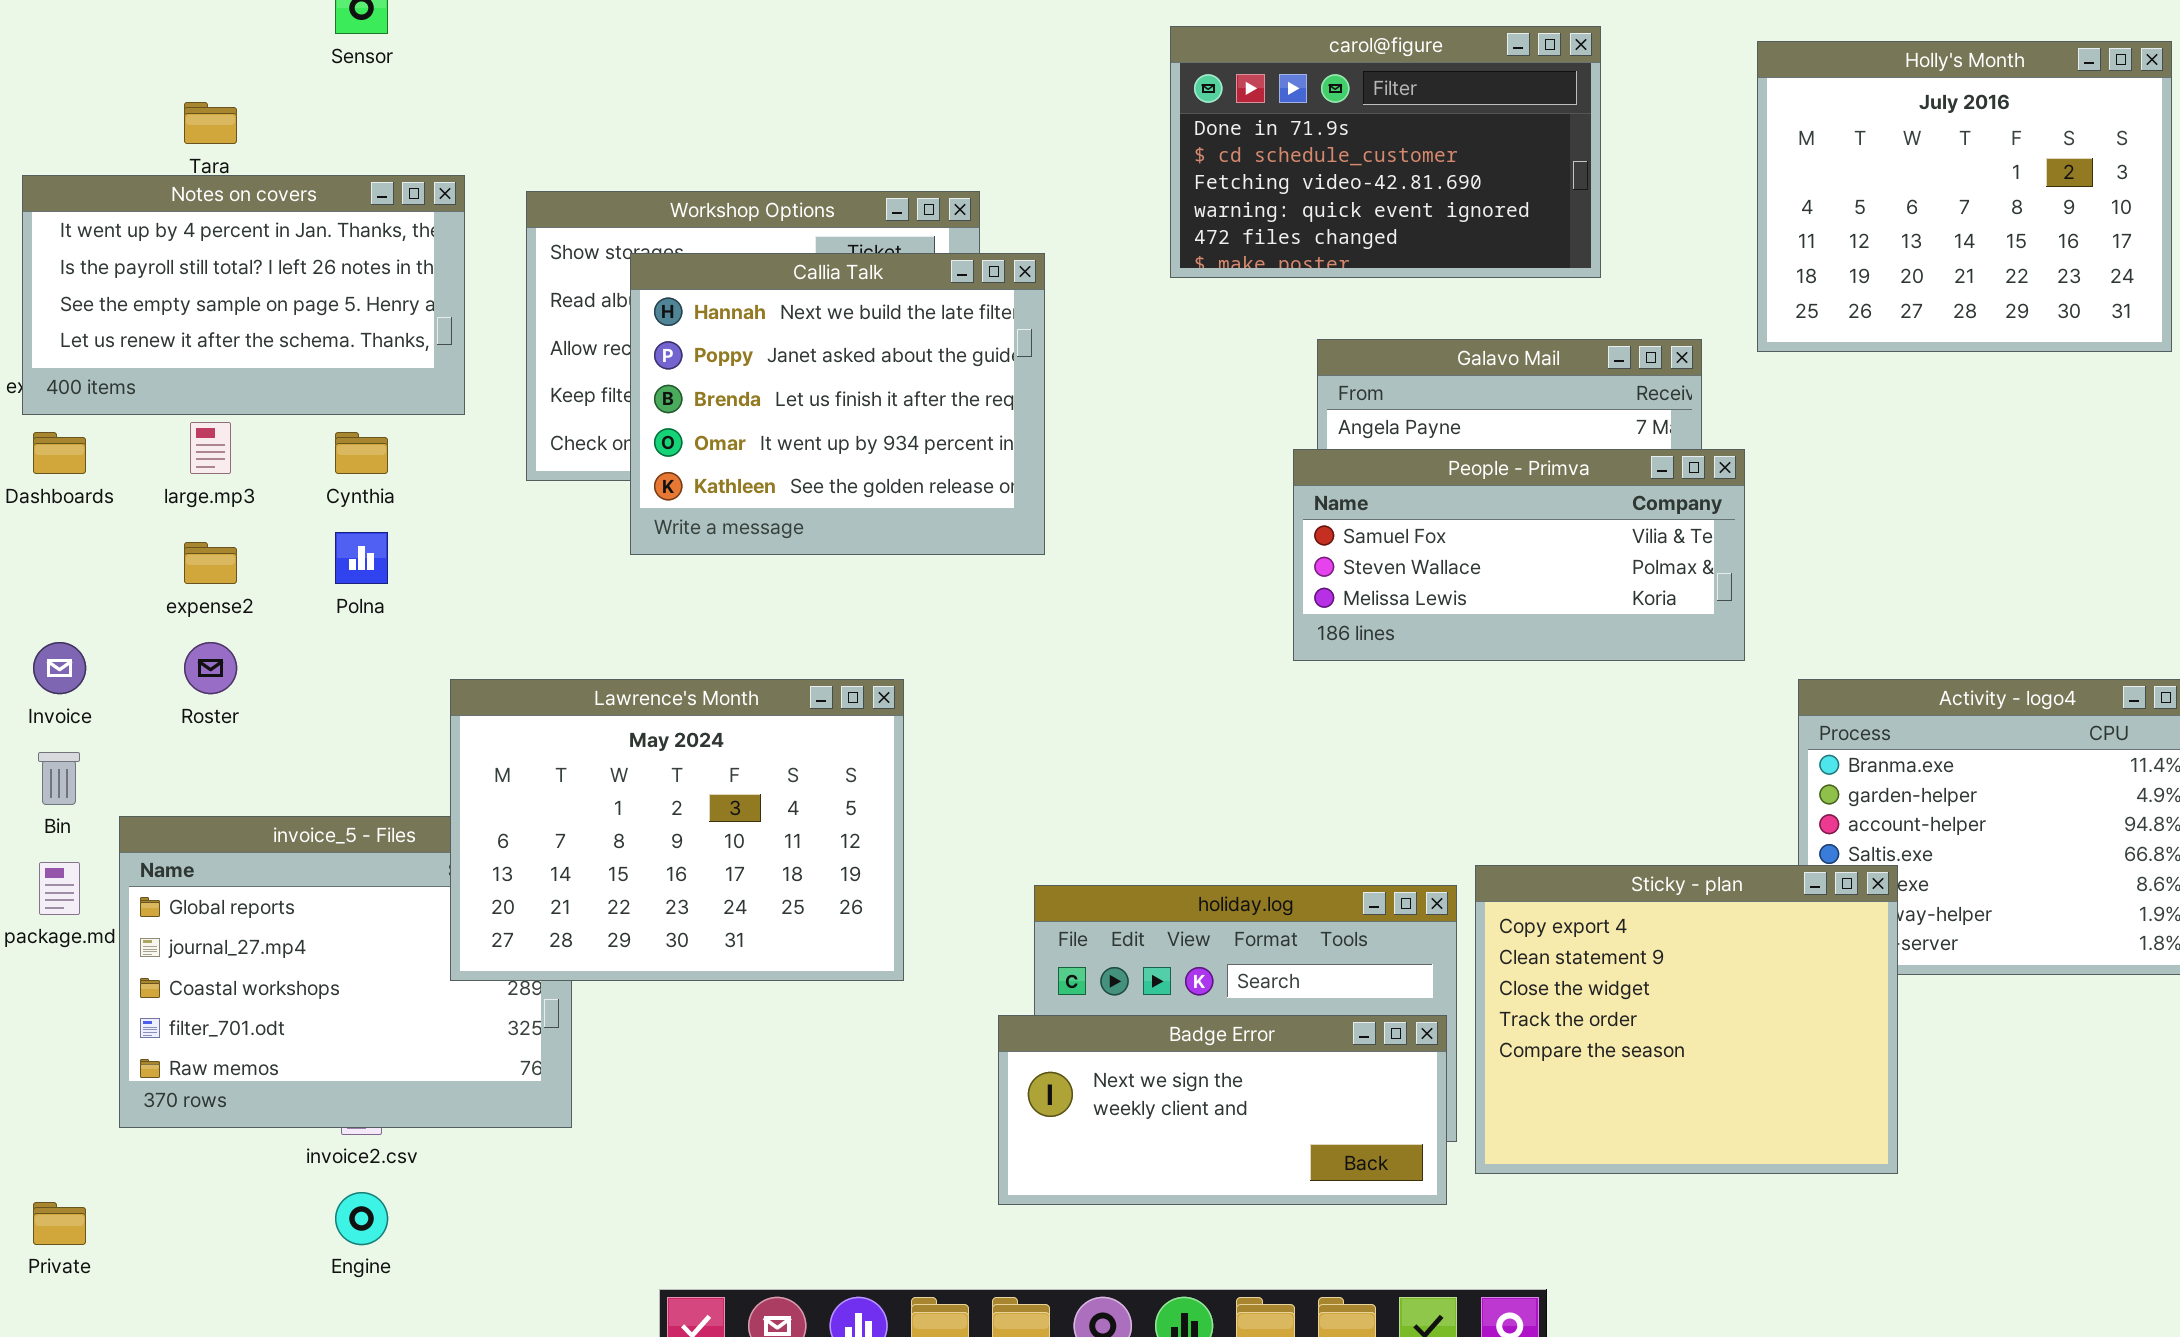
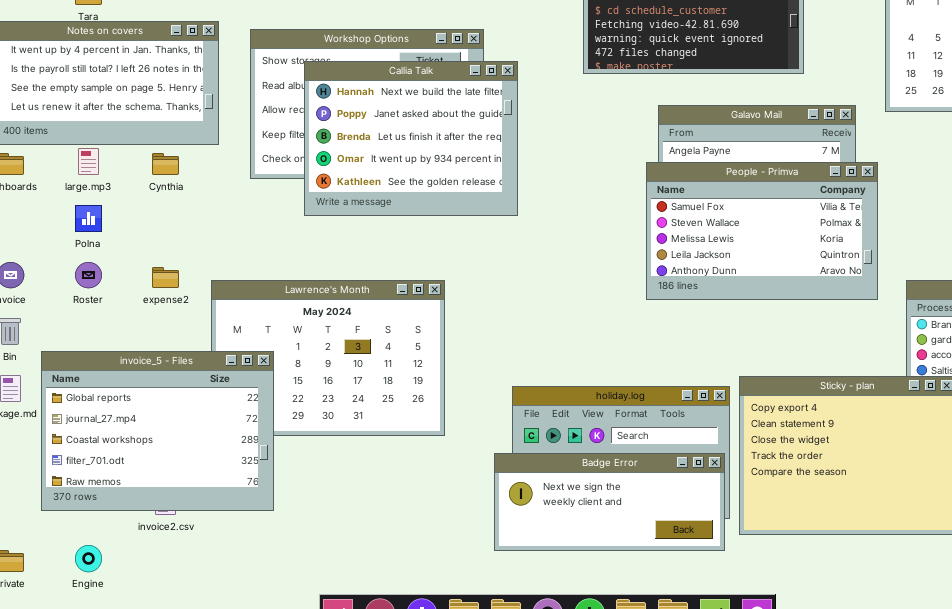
People - Primva: [1293,449,1745,661] -> [646,162,878,300], resized
Polna: [335,532,388,584] -> [75,205,102,232], moved
expense2: [184,542,237,584] -> [152,267,179,288], moved
invoice_5 - Files: [119,816,572,1128] -> [41,351,274,511], raised
Engine: [335,1192,388,1245] -> [75,545,102,572], moved

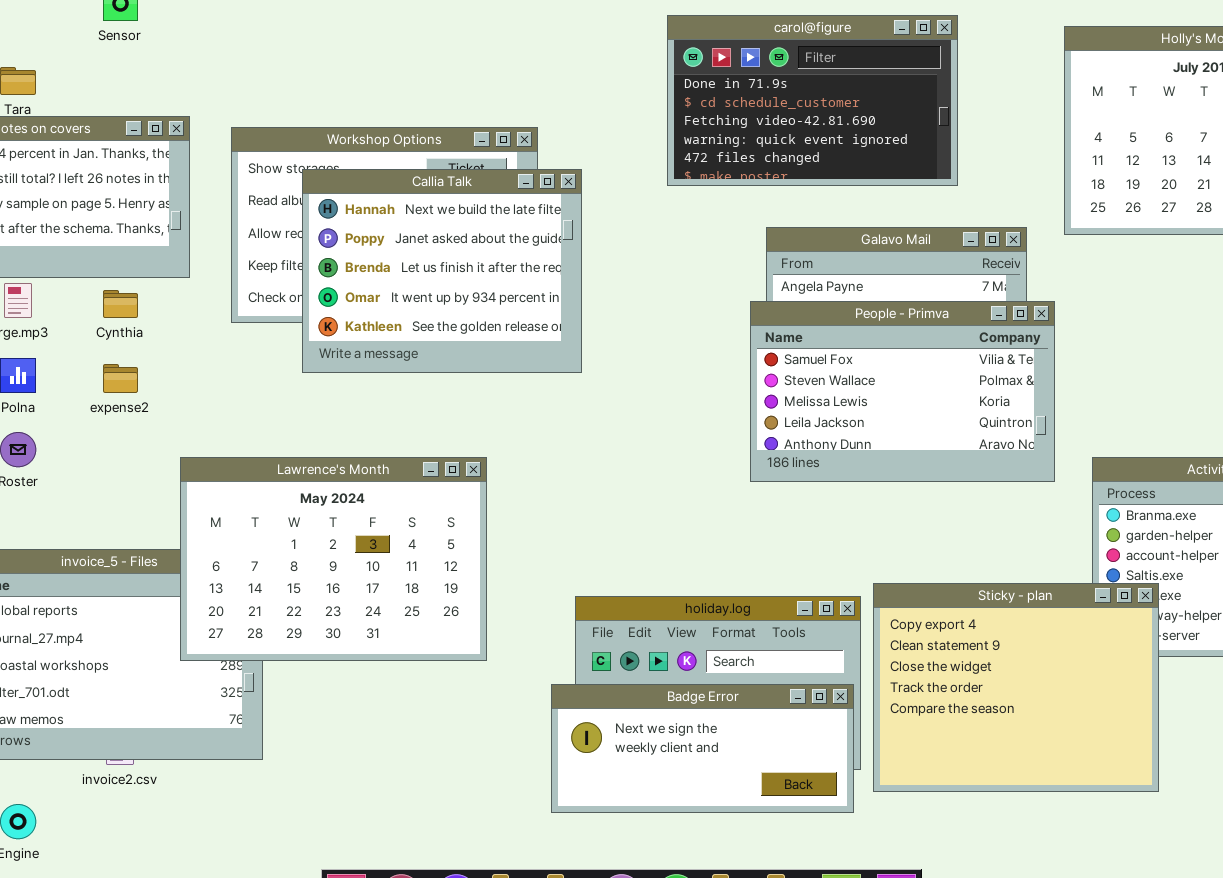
expense2: [152,267,179,288] -> [103,364,138,393], moved
Lawrence's Month: [211,280,445,436] -> [180,457,487,661], raised

